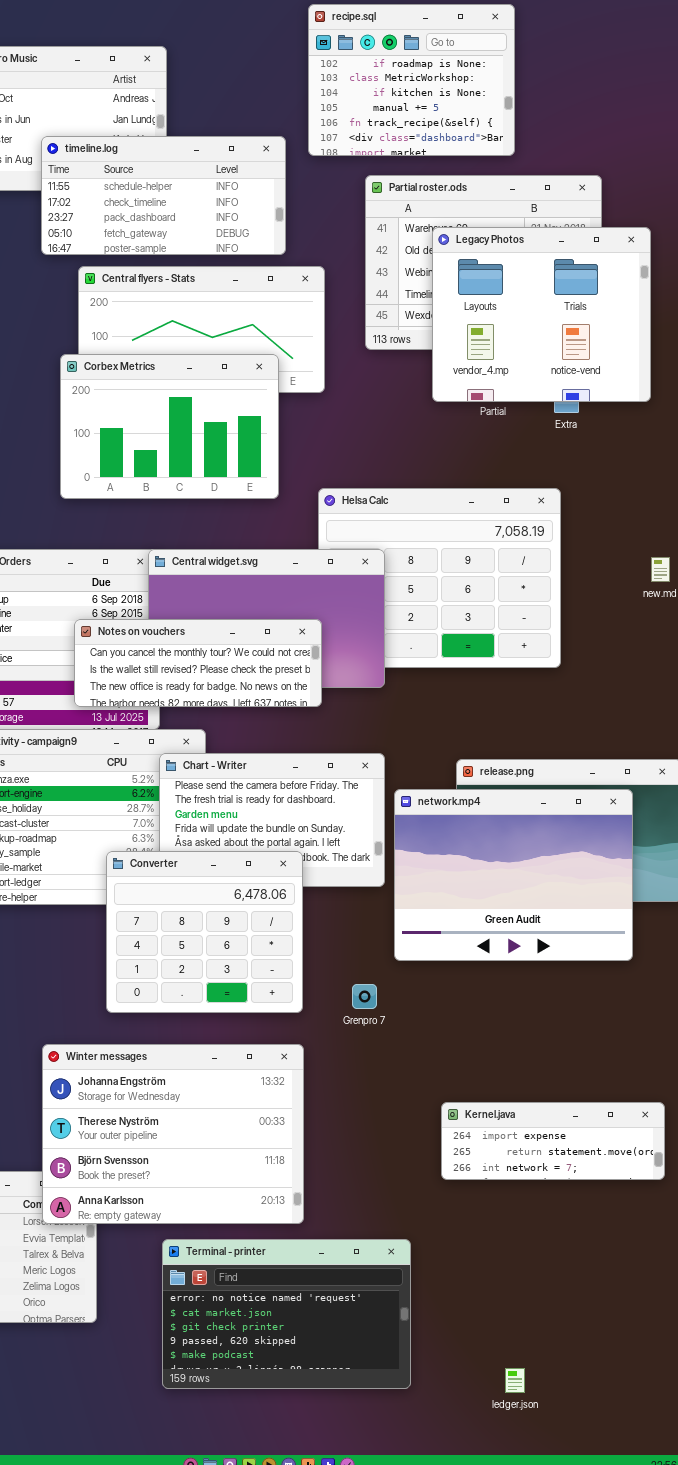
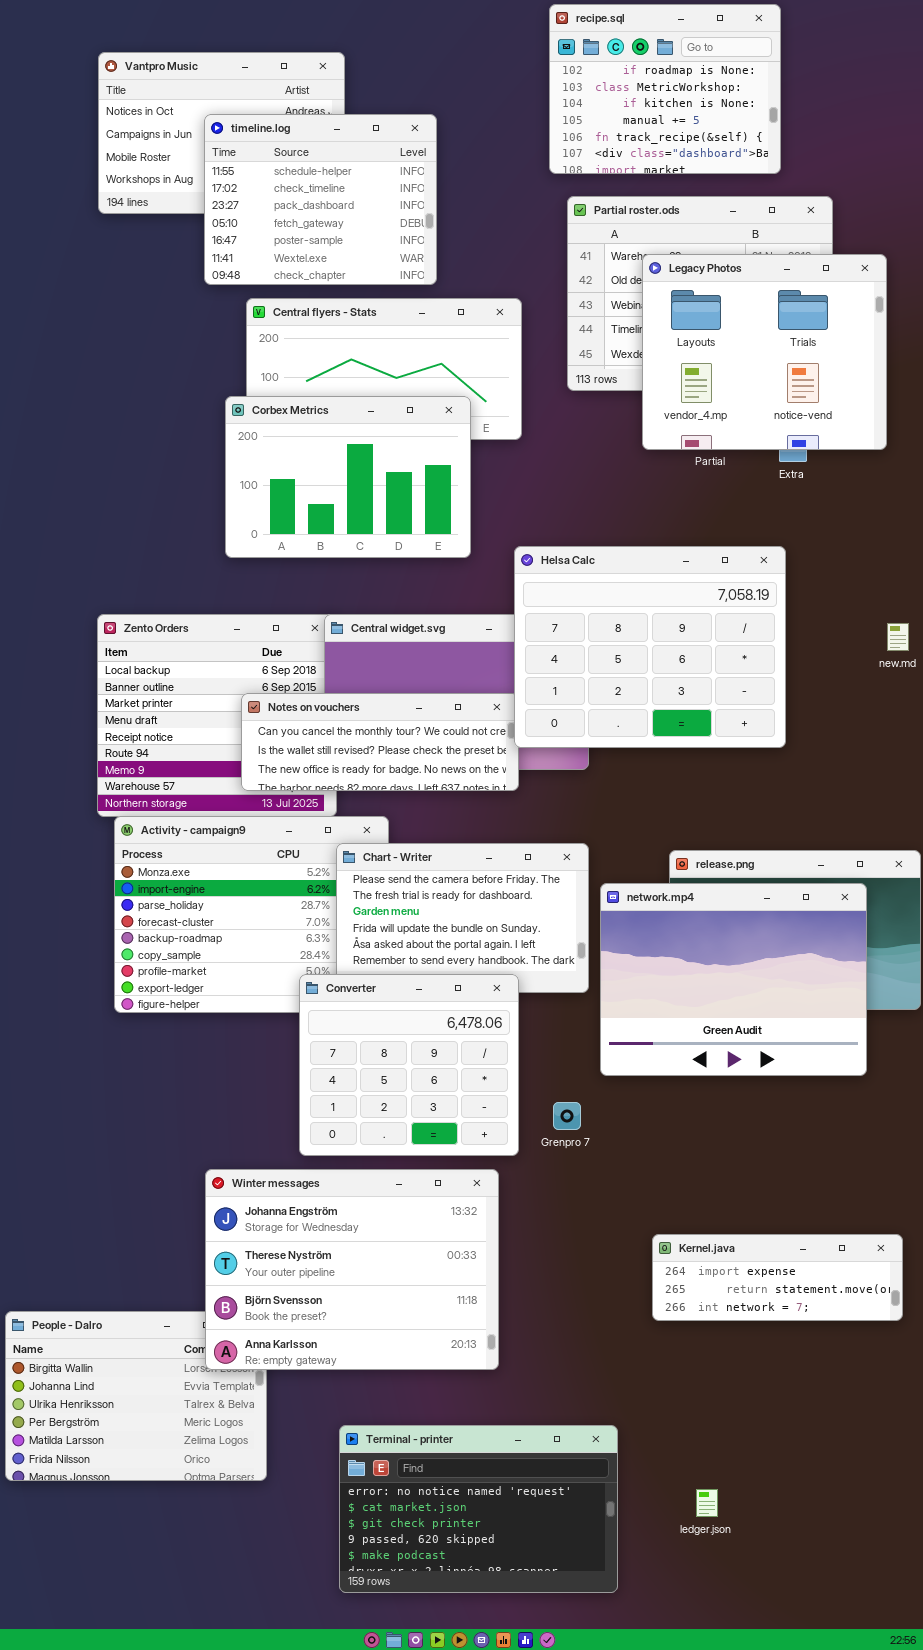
recipe.sql: [308,4,515,156] -> [549,4,781,174], moved
timeline.log: [41,136,286,255] -> [204,114,437,285], resized
Helsa Calc: [318,488,561,668] -> [514,546,786,748], raised
Converter: [106,851,303,1013] -> [299,974,519,1156], moved
Terminal - printer: [162,1239,411,1389] -> [339,1425,618,1593], moved
ledger.json: [505,1368,525,1393] -> [696,1489,718,1517], moved

